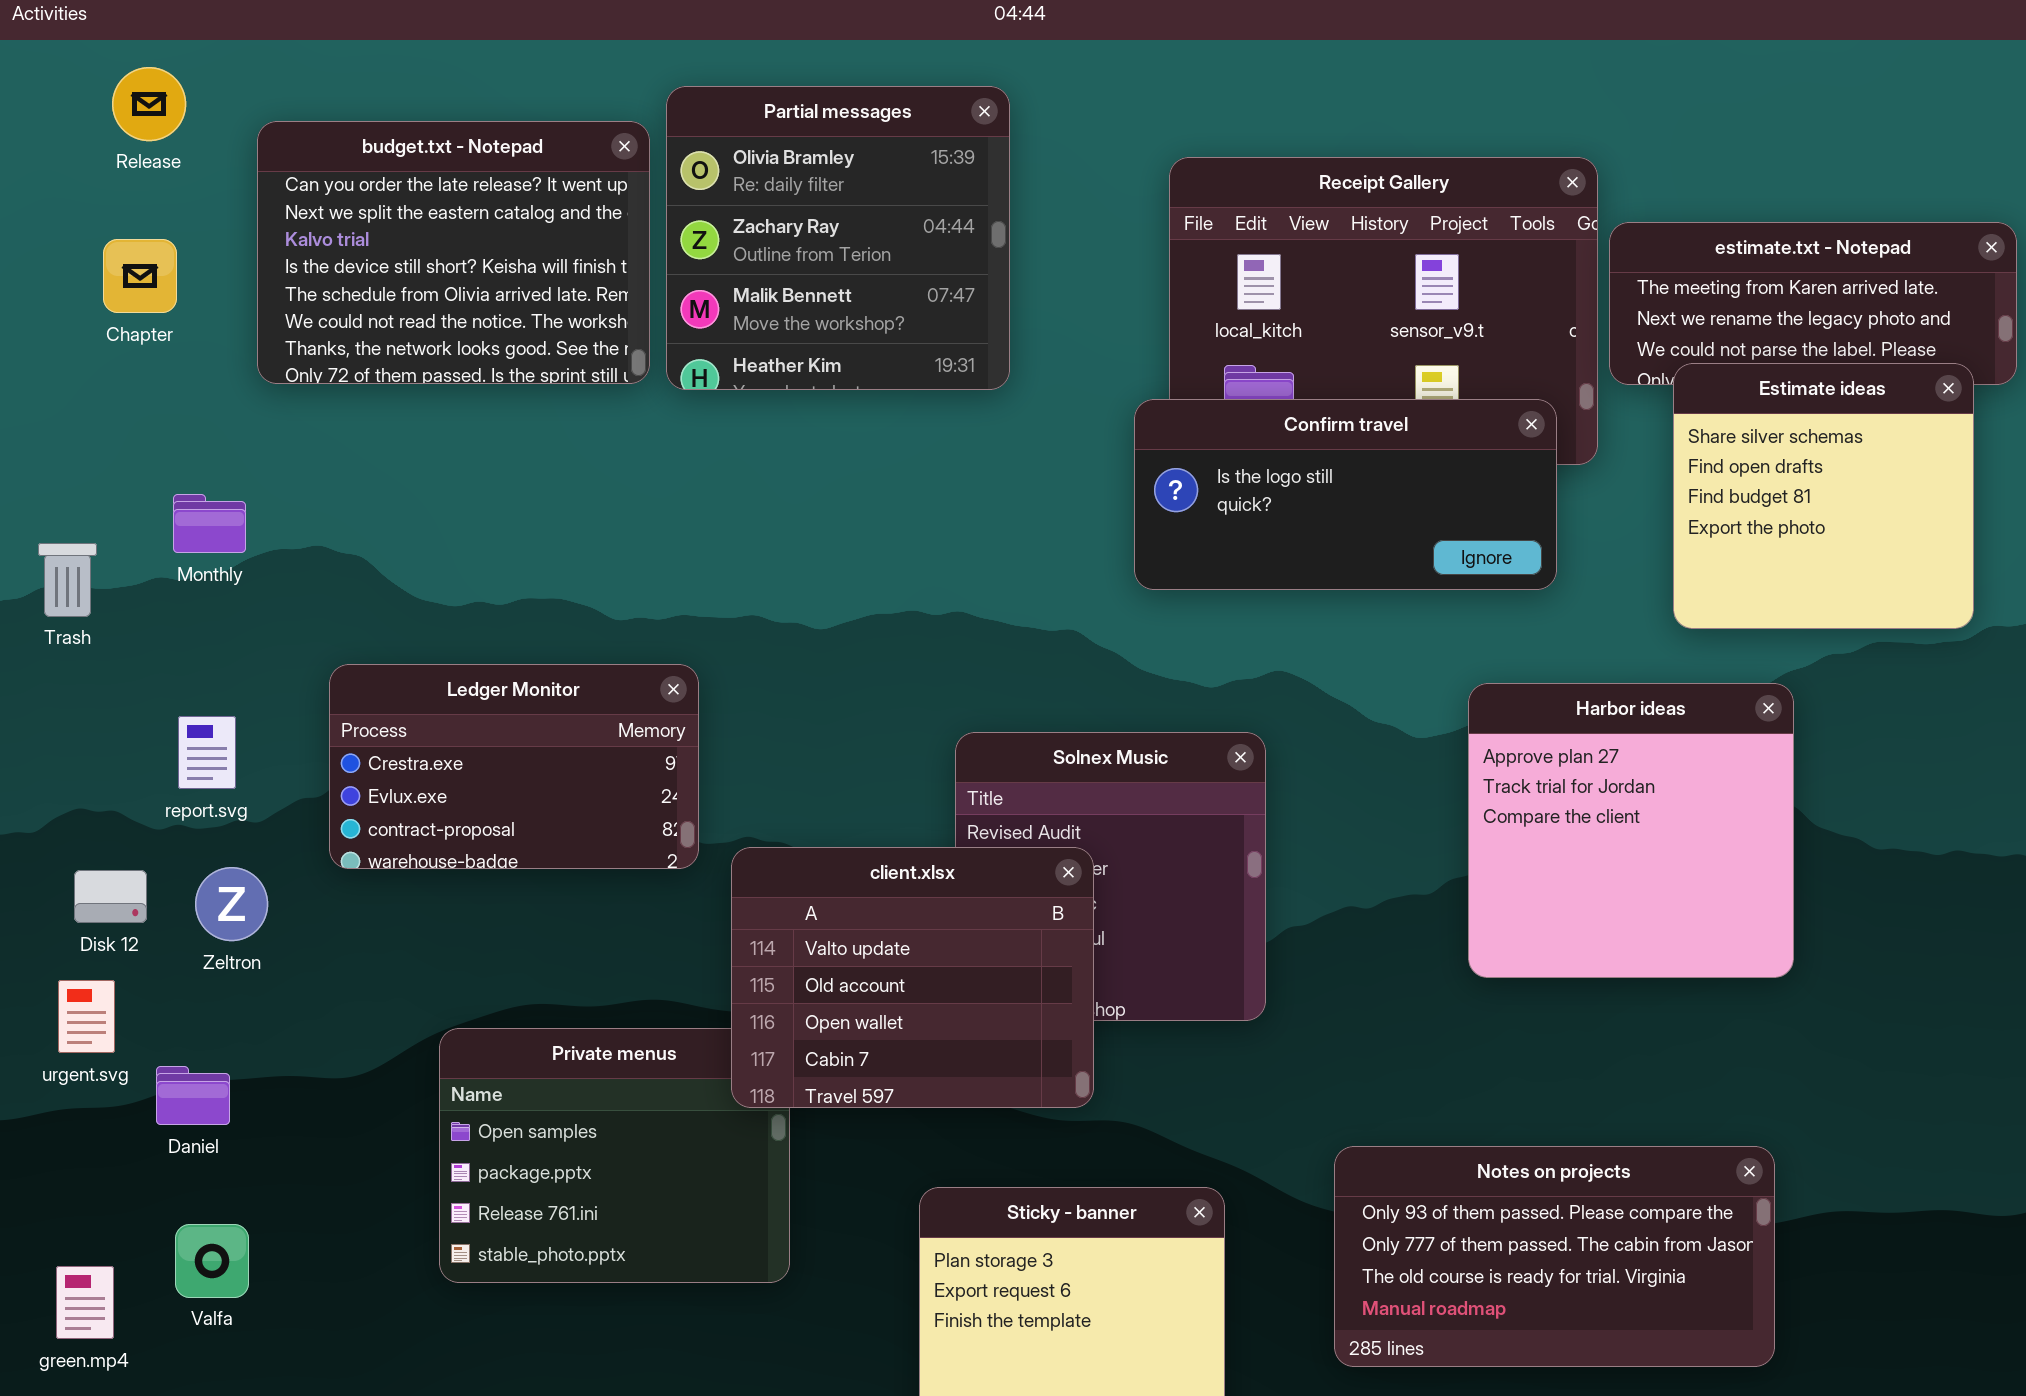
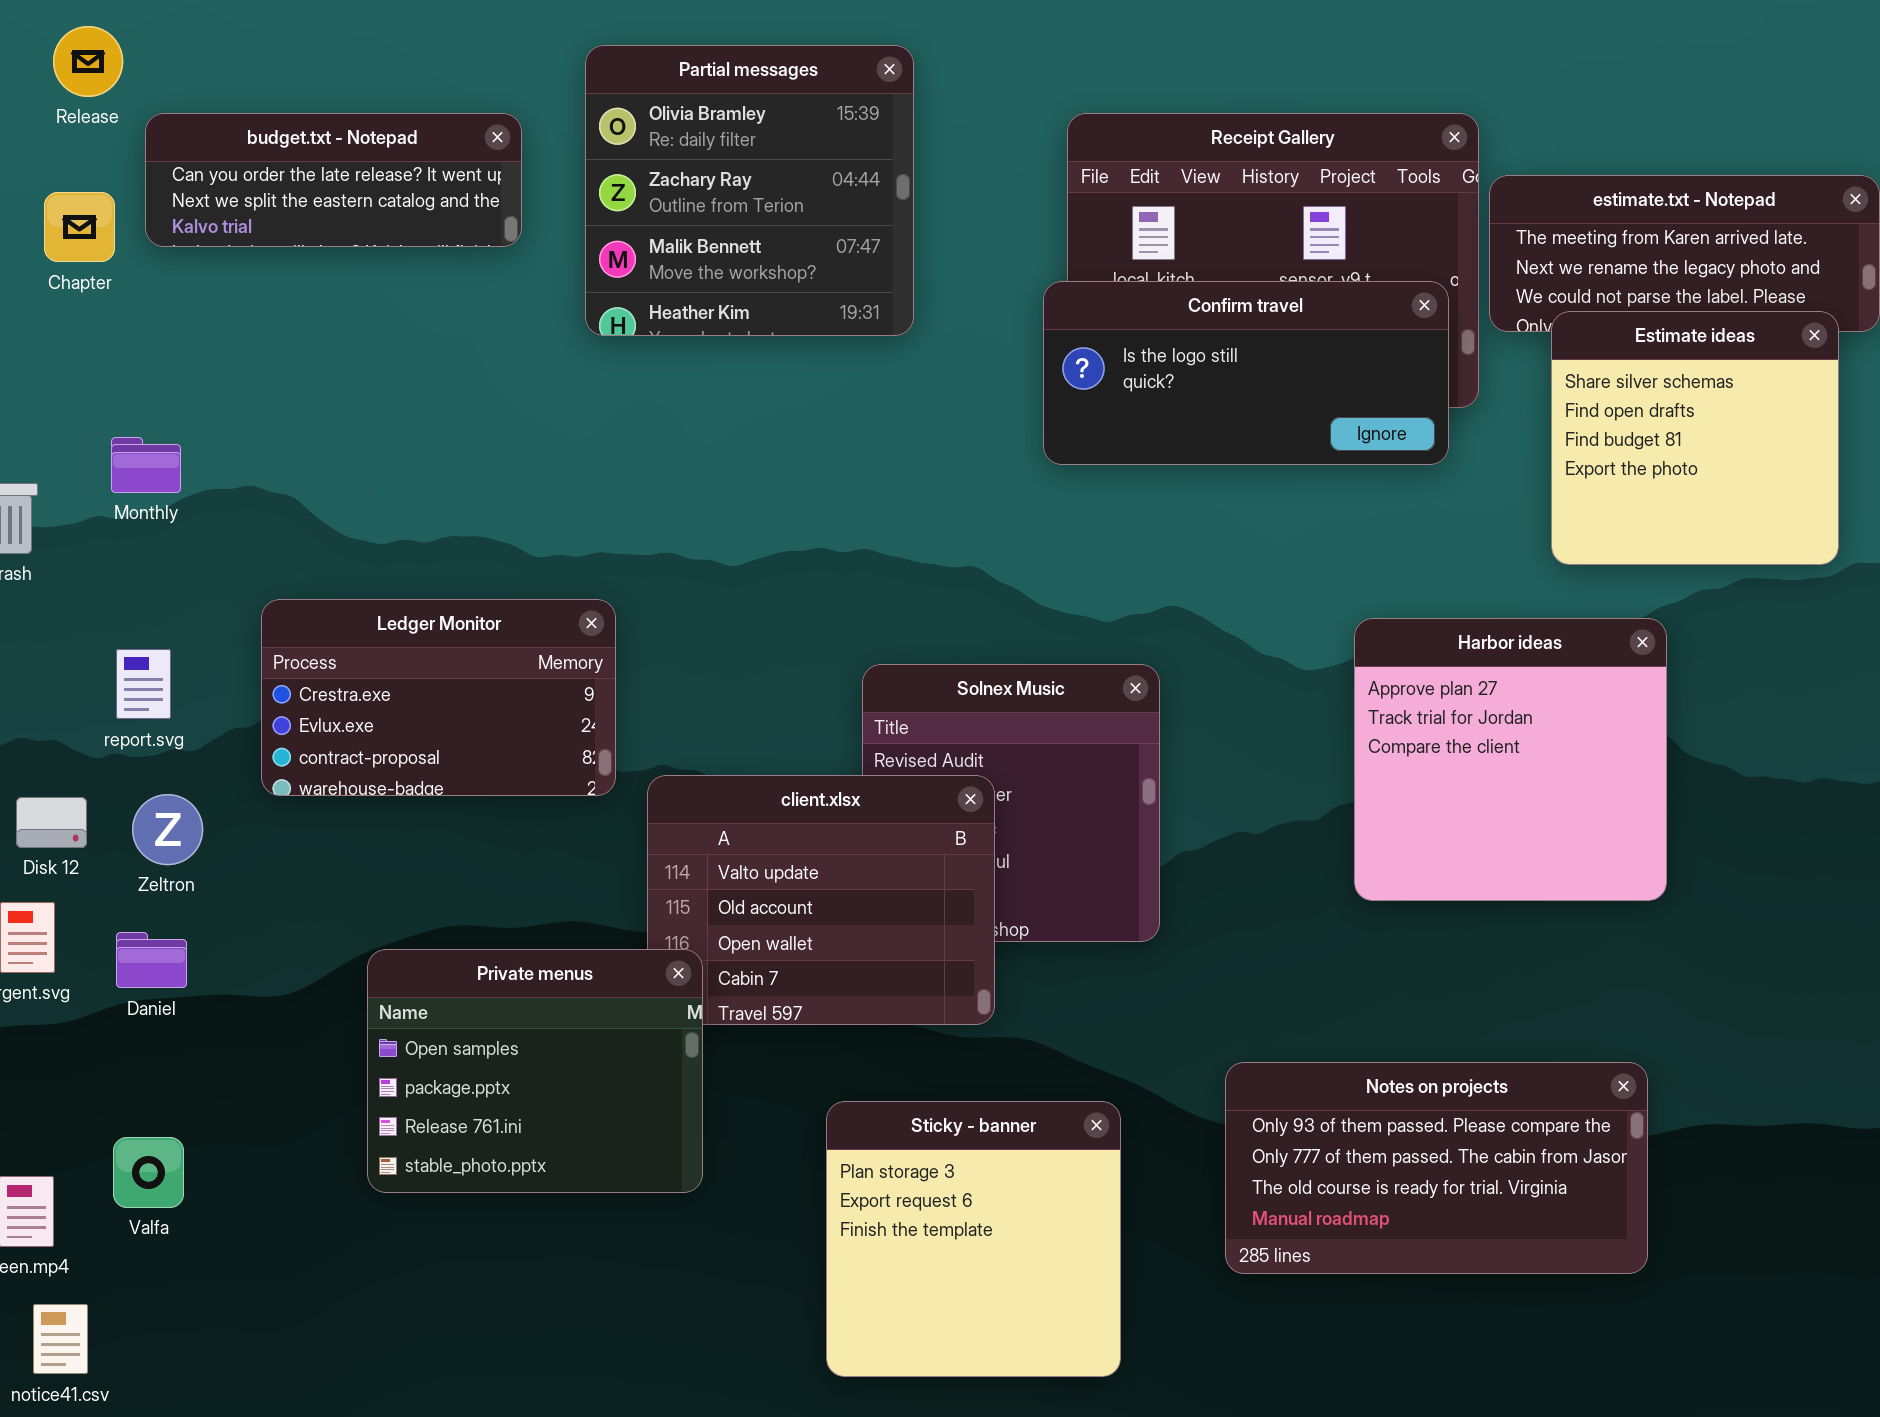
budget.txt - Notepad: [257,121,650,384] -> [145,113,522,247], moved, resized
Confirm travel: [1134,399,1557,590] -> [1043,281,1449,465], moved
Private menus: [439,1028,790,1283] -> [367,949,703,1193], raised
Daniel: [156,1066,230,1125] -> [116,932,187,988], moved

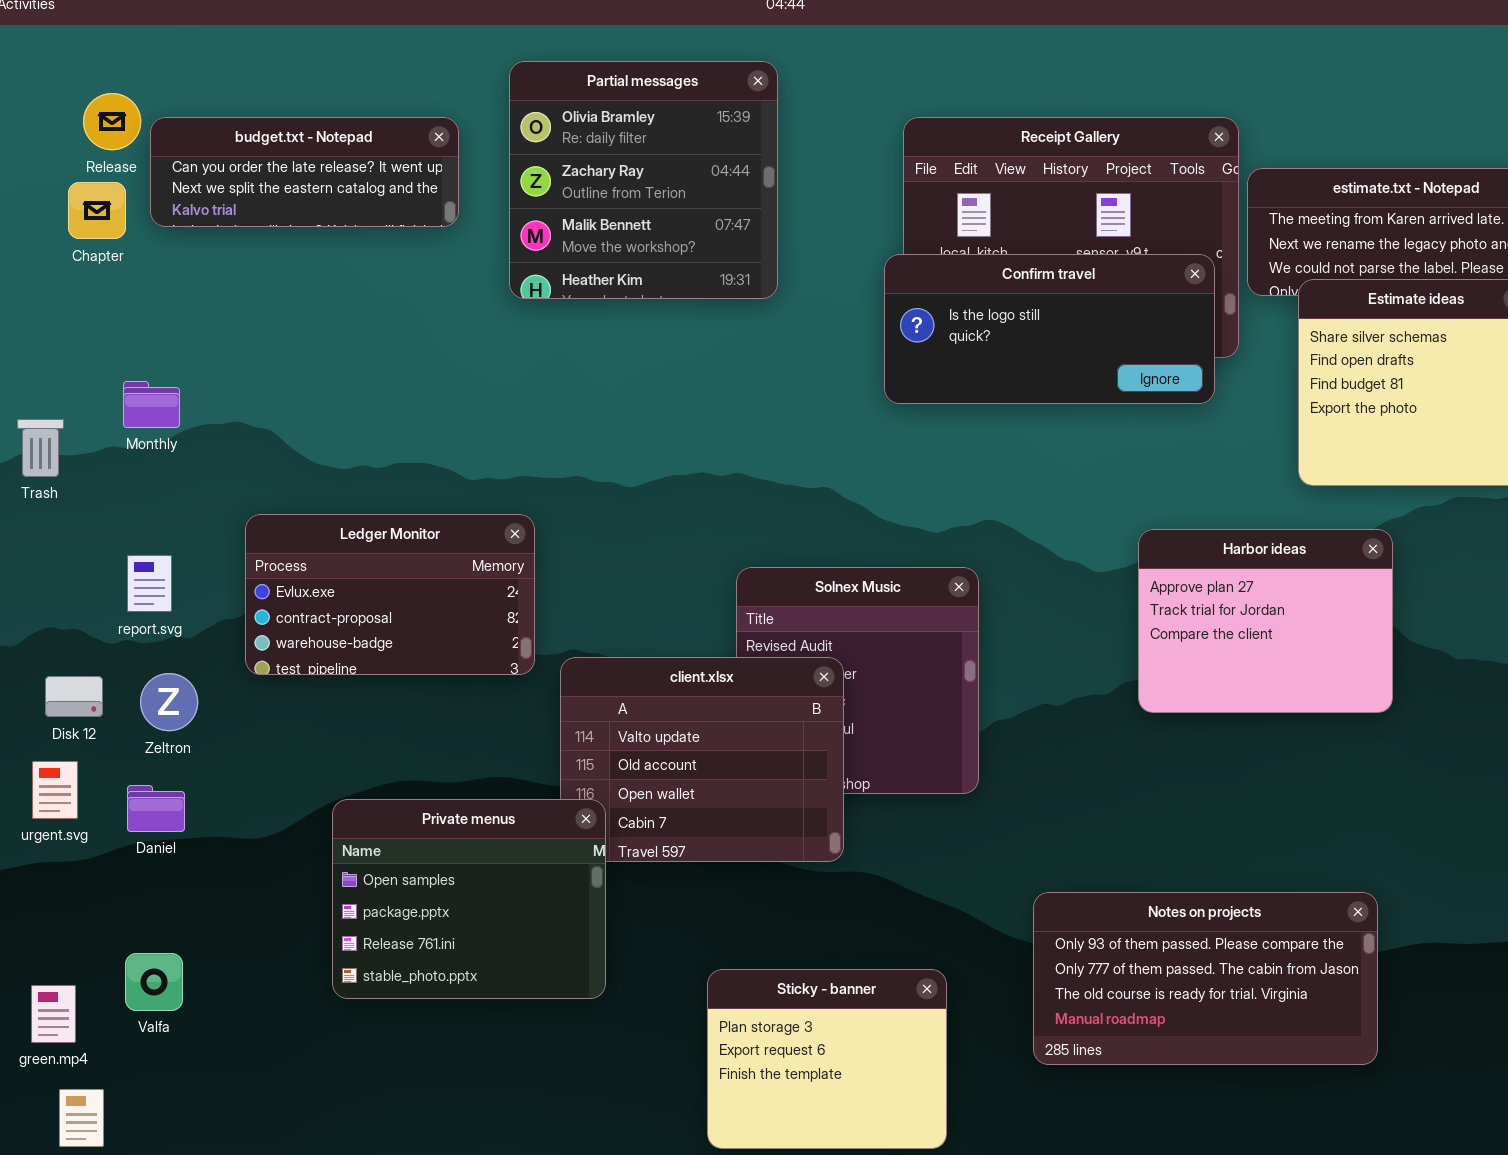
Release: [53,26,123,97] -> [83,93,141,150], moved
Ledger Monitor: [261,599,616,796] -> [245,514,535,675], scrolled down 1 row
Harbor ideas: [1354,618,1667,901] -> [1138,529,1393,713], resized
Sticky - banner: [826,1101,1121,1377] -> [707,969,947,1149], resized

